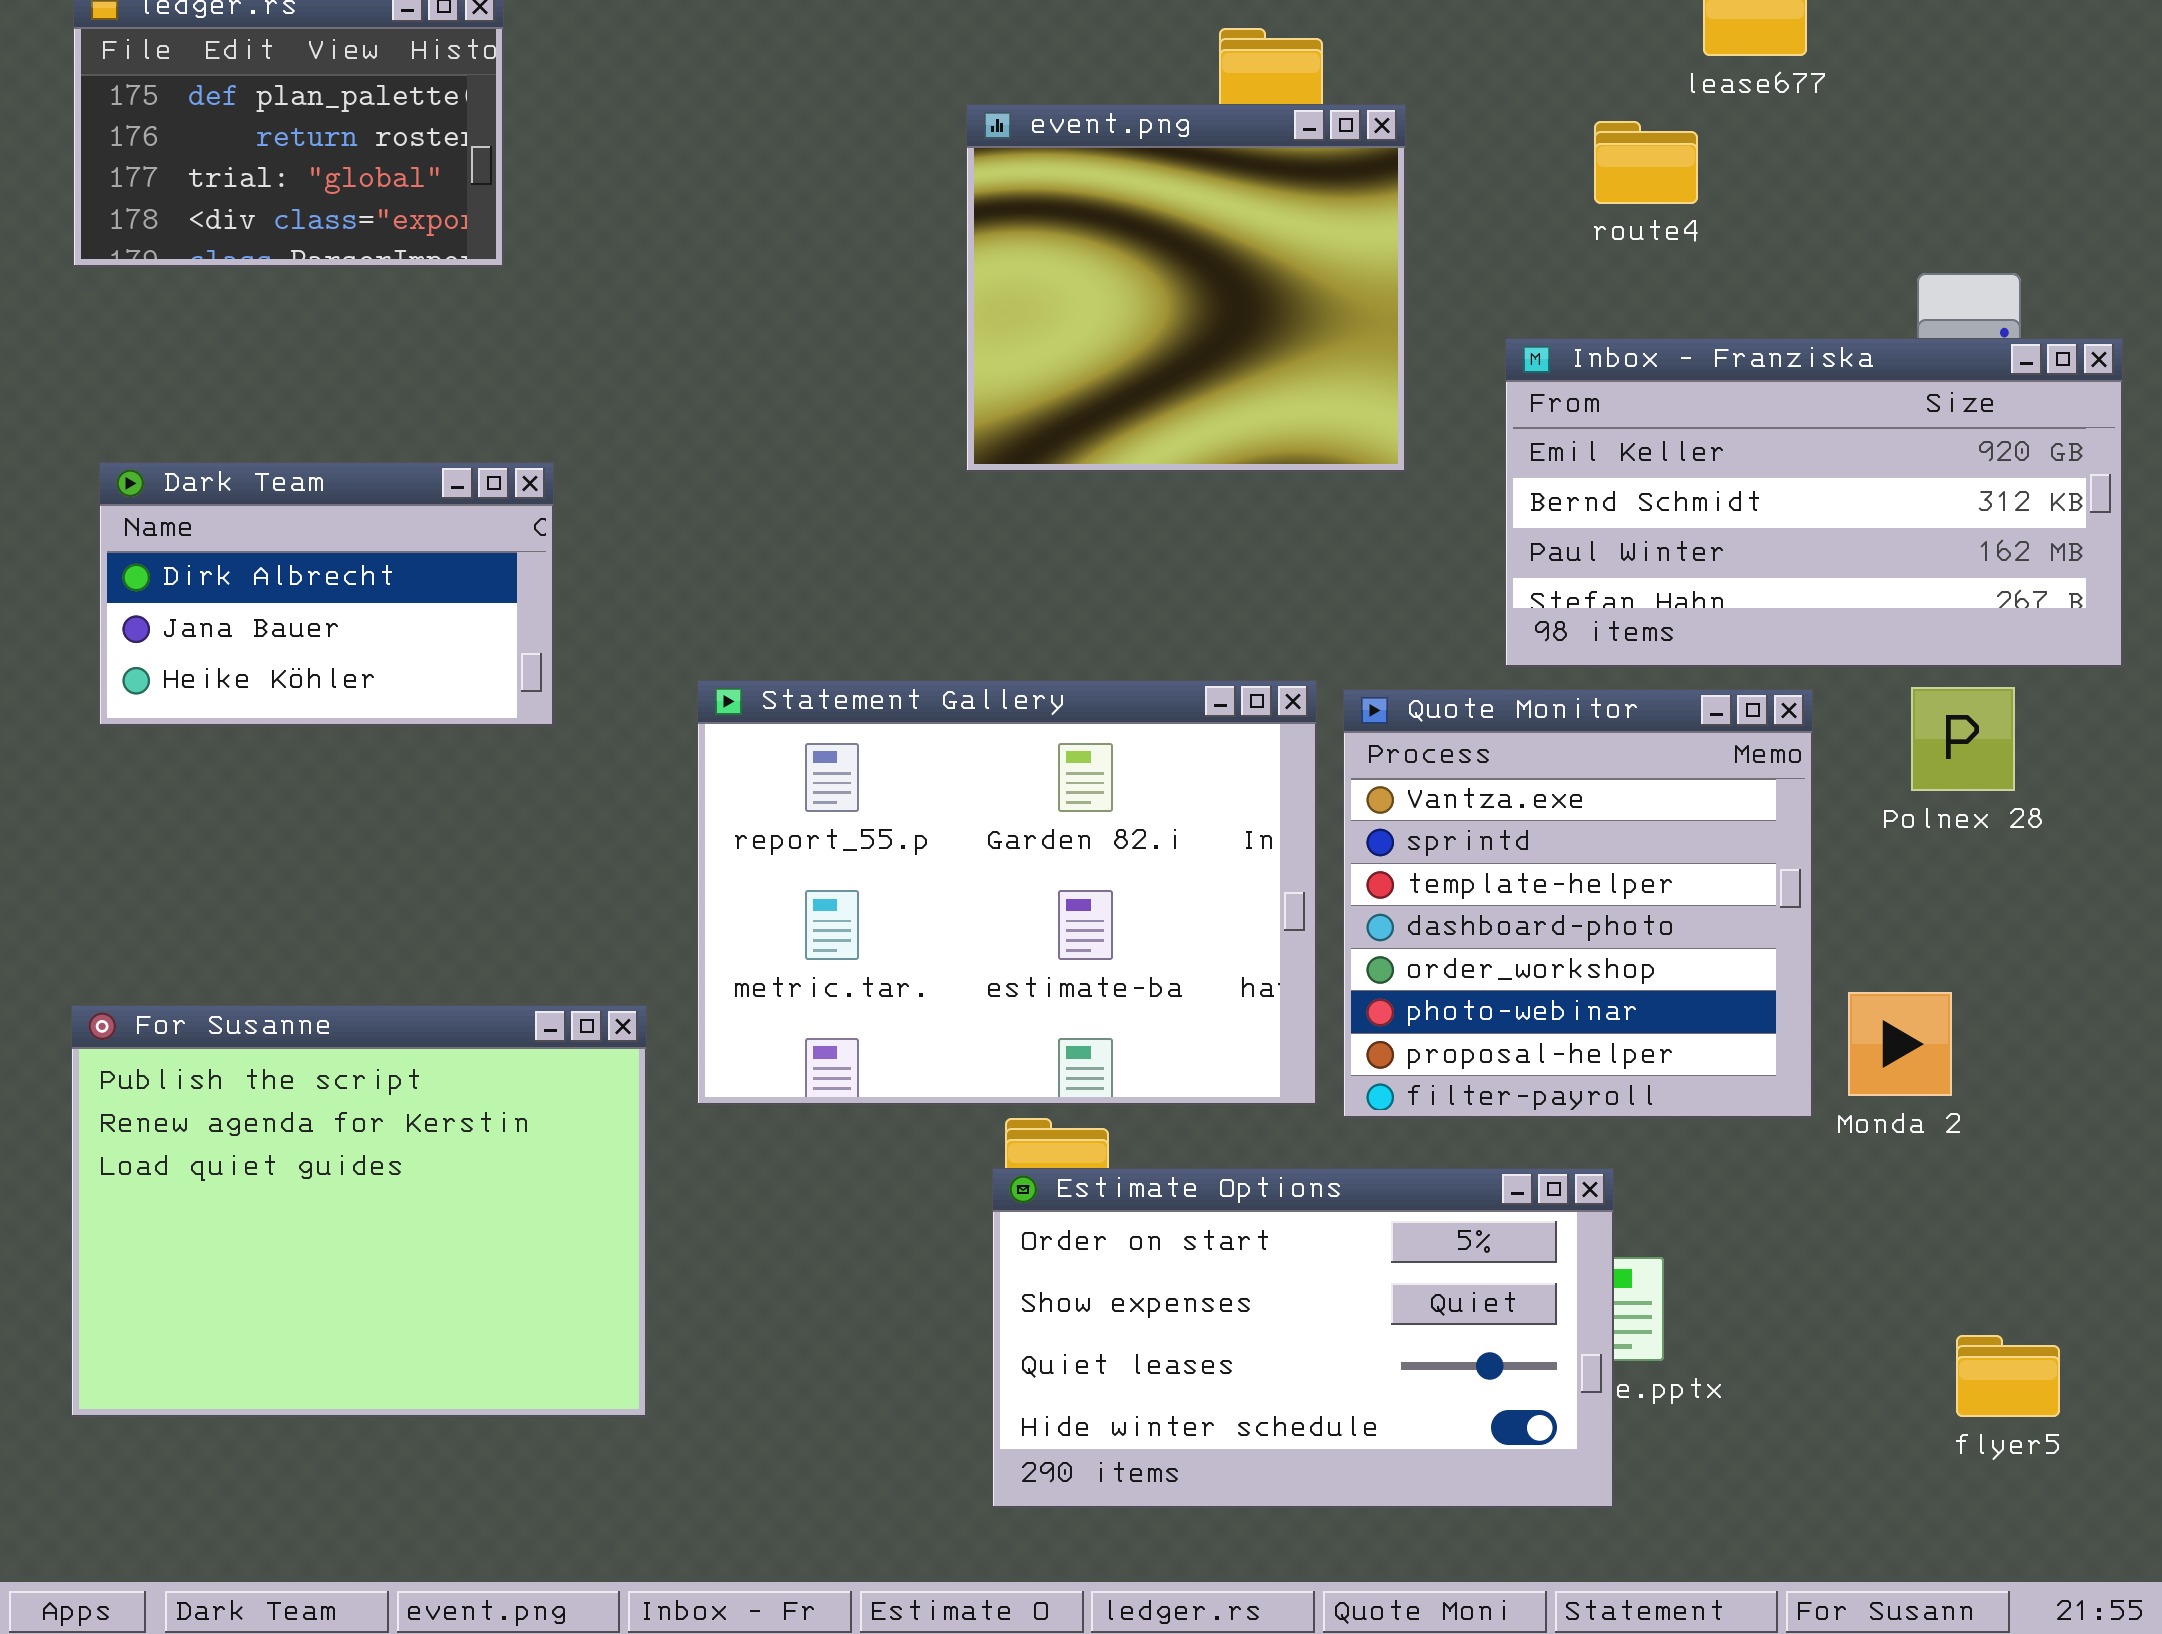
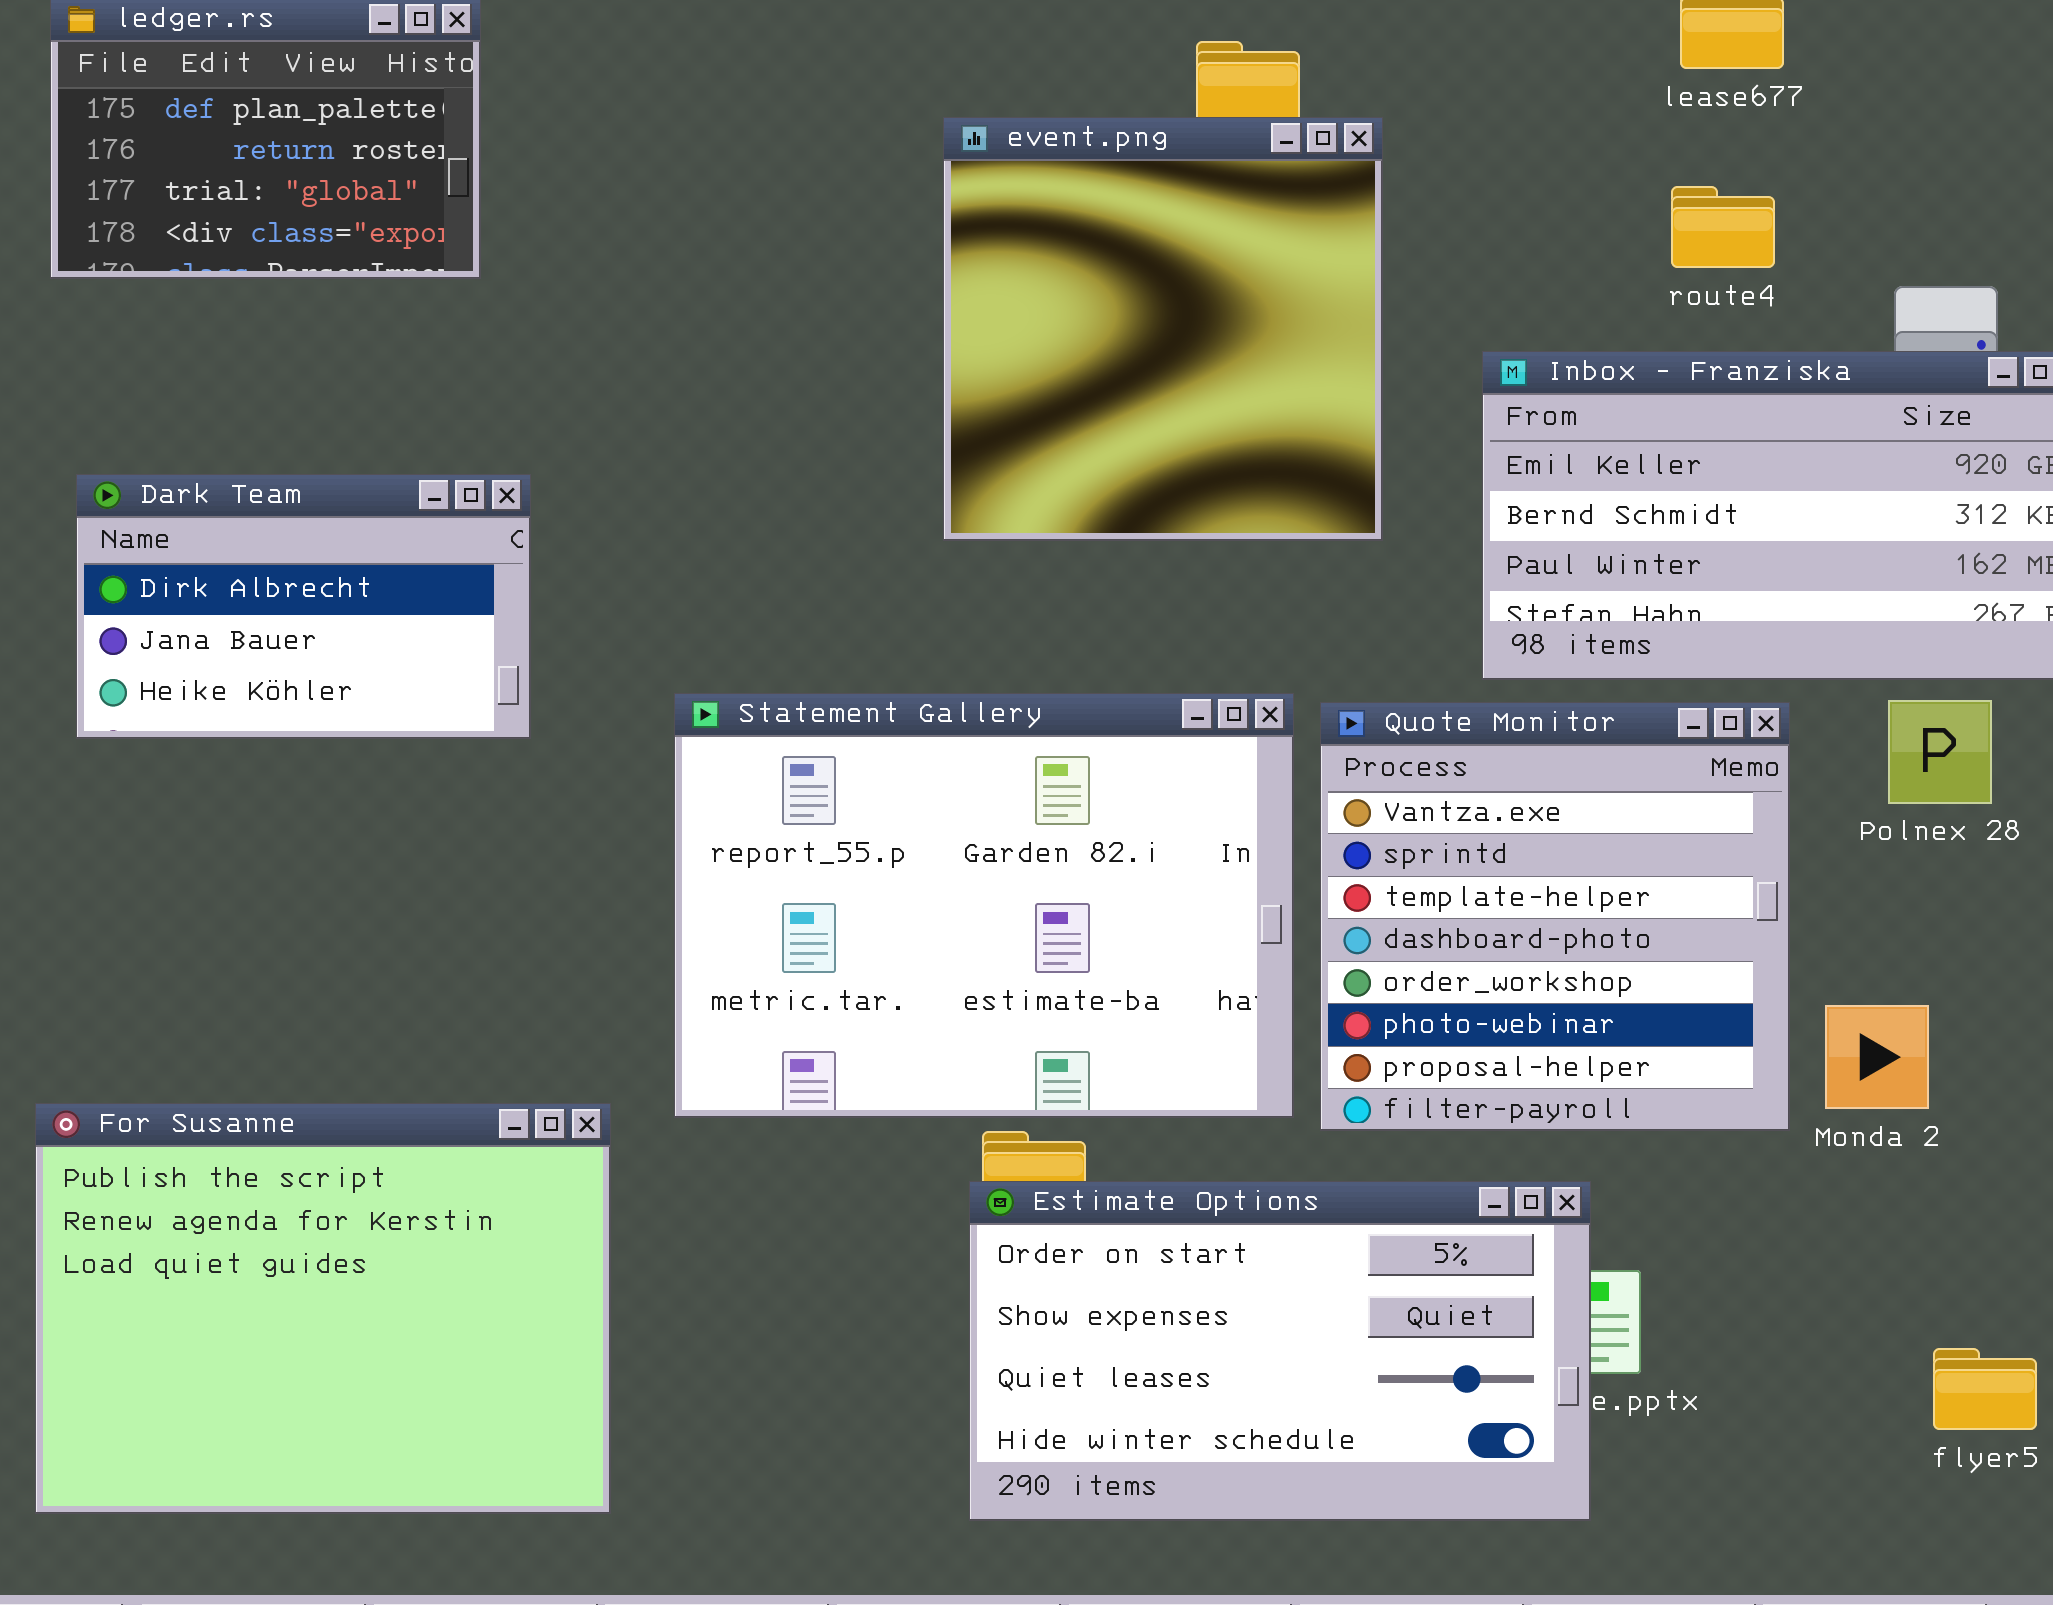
event.png: [966,104,1406,472] -> [943,117,1383,541], resized
route4: [1594,121,1698,204] -> [1671,186,1775,268], moved
For Susanne: [71,1005,647,1417] -> [35,1103,611,1514], moved

